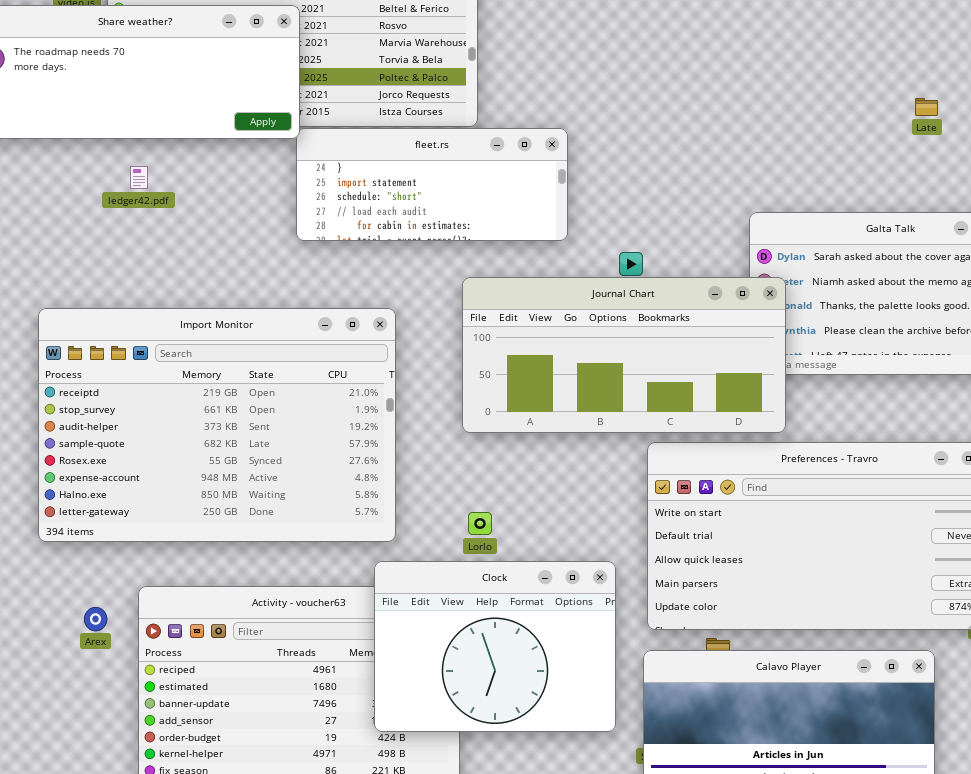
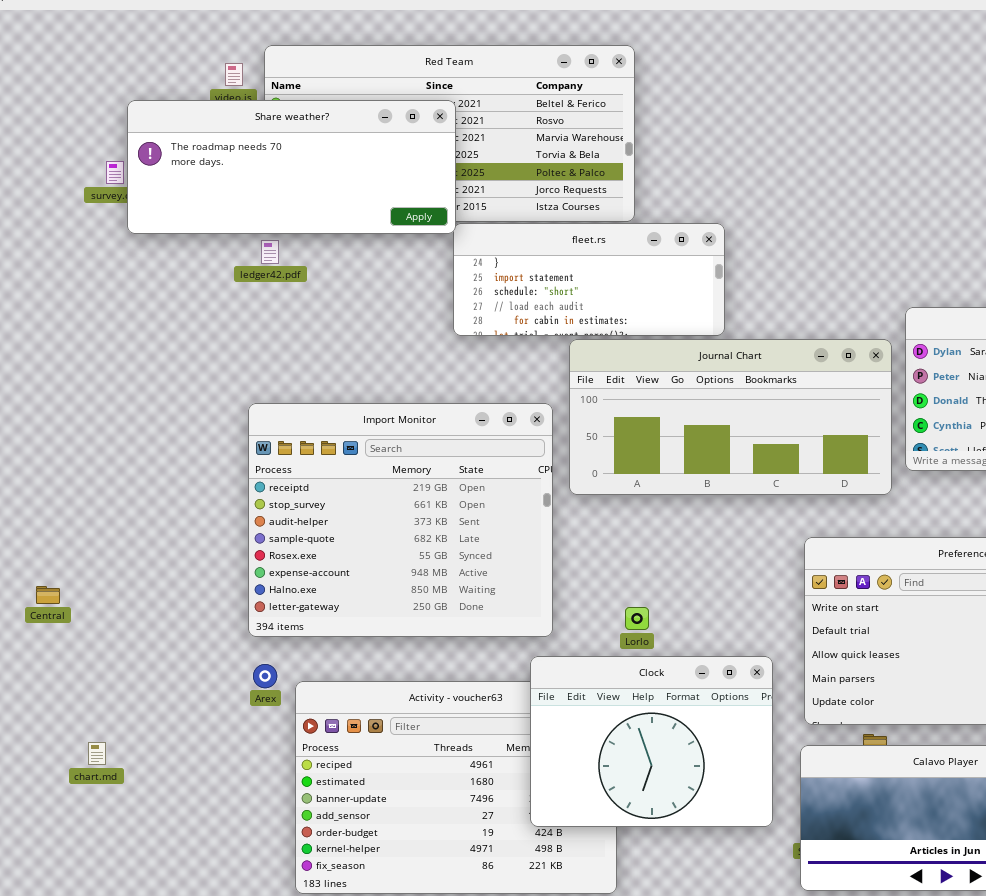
ledger42.pdf: [130,166,148,189] -> [261,240,279,264], moved
Journal Chart: [462,277,786,433] -> [569,339,892,495], moved
Import Monitor: [38,308,396,542] -> [248,403,553,637], resized
Arex: [84,607,107,631] -> [253,664,277,688], moved

